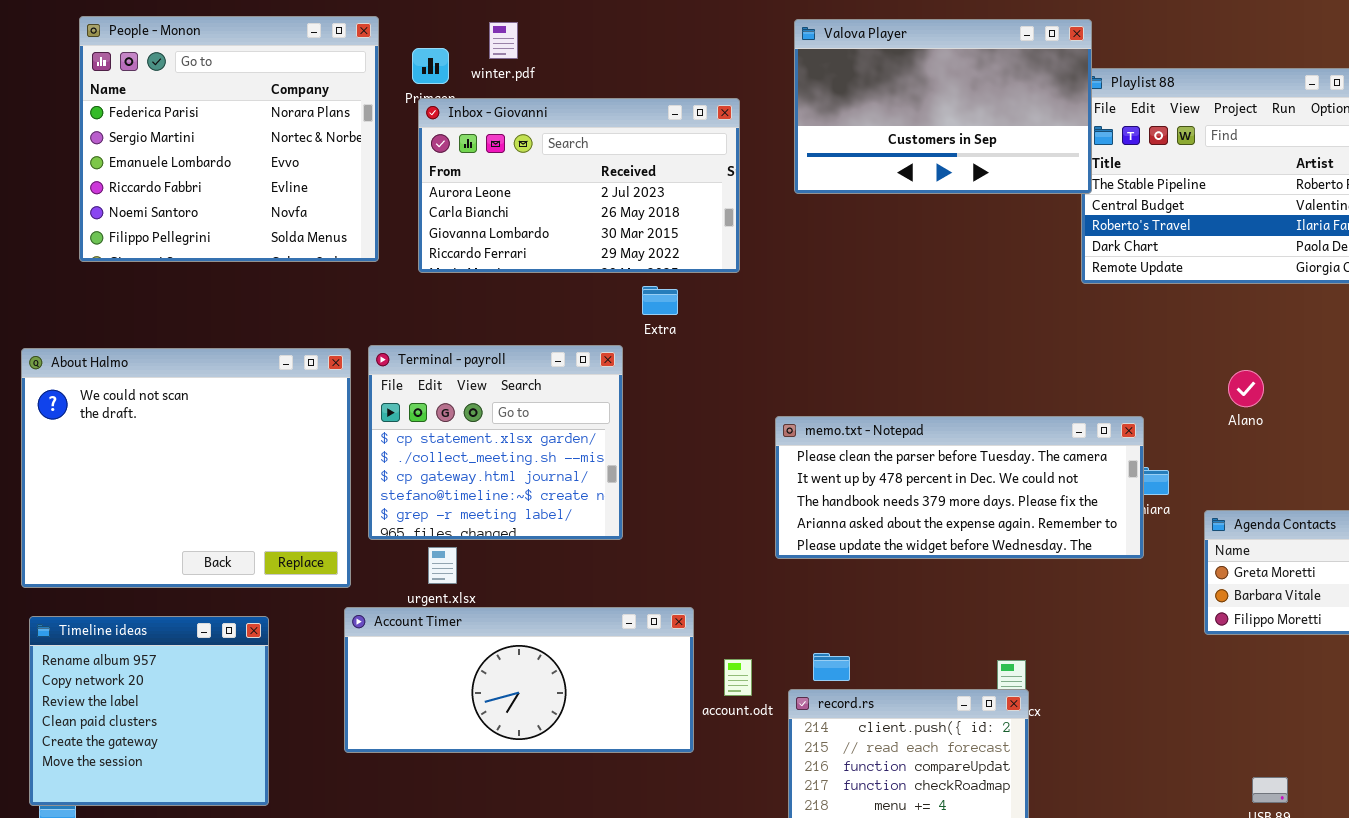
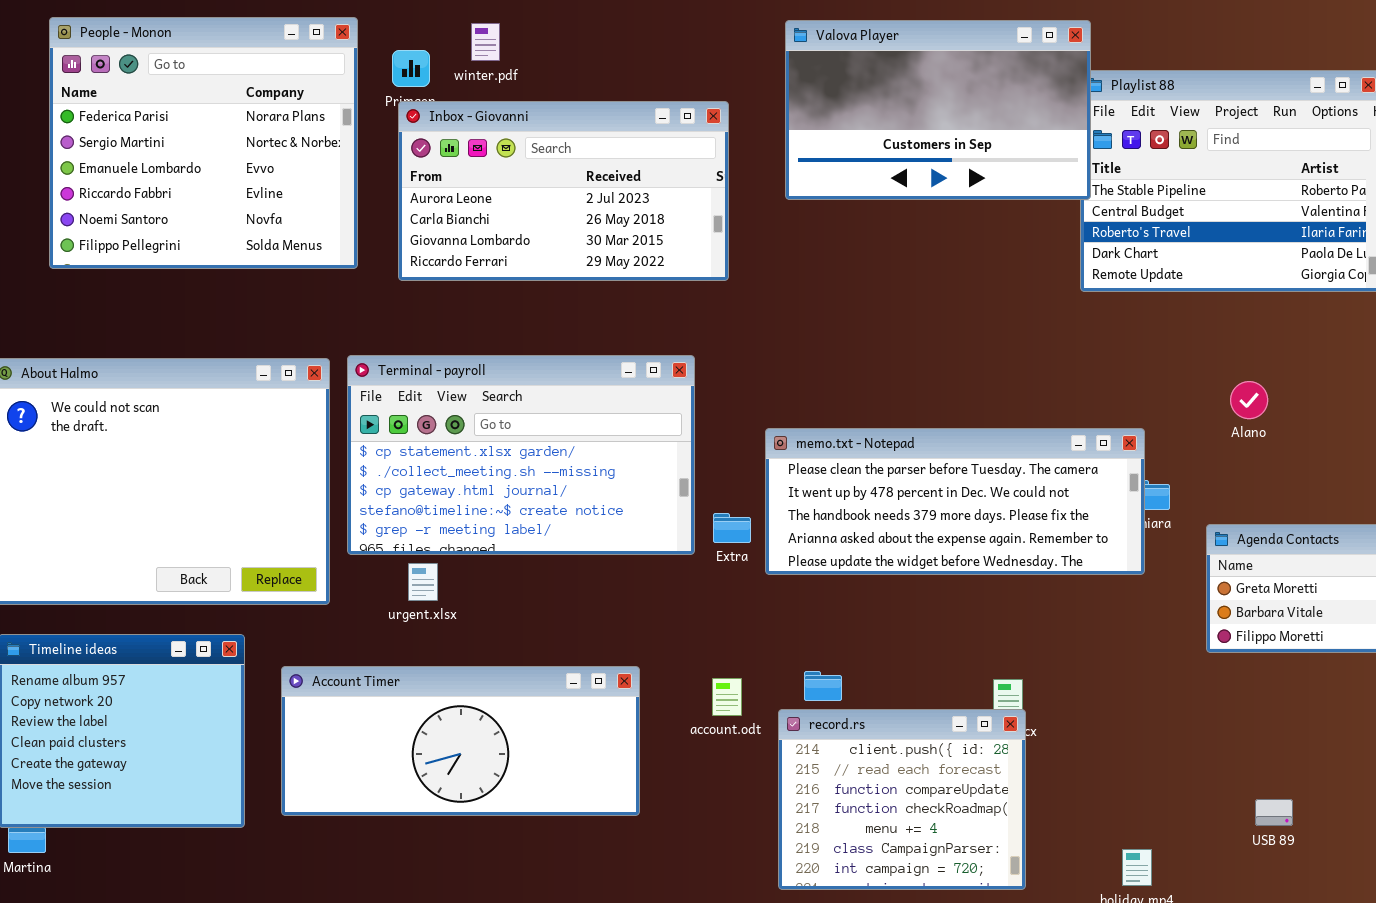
Extra: [642,286,678,315] -> [713,513,751,543], moved
Terminal - payroll: [368,345,623,540] -> [347,355,695,555], resized
Account Timer: [344,607,694,753] -> [281,666,640,816], moved

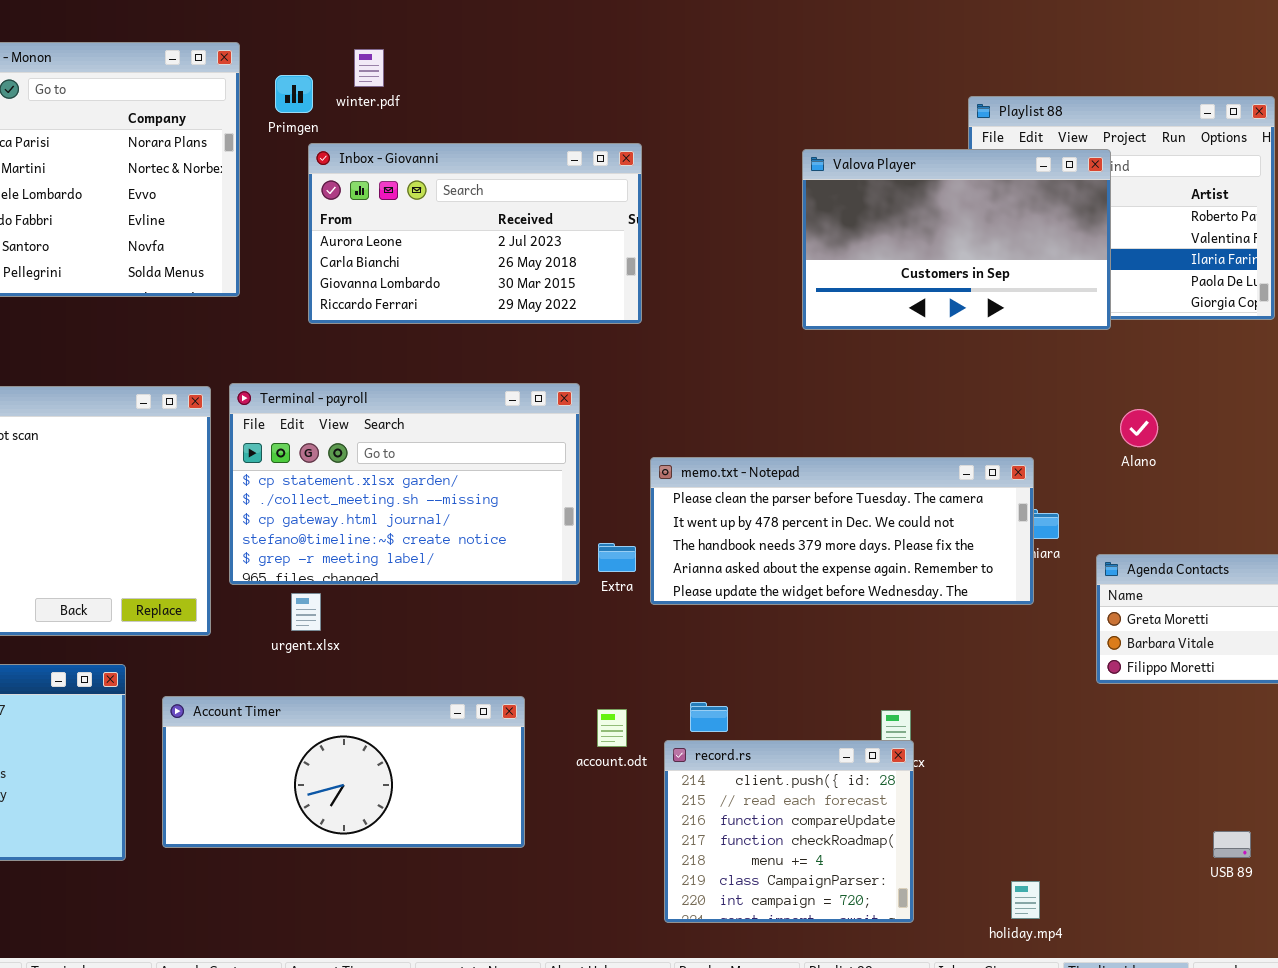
Valova Player: [785,20,1091,200] -> [802,149,1111,330], moved
Inbox - Giovanni: [398,101,729,281] -> [308,143,642,324], moved
USB 89: [1255,799,1293,826] -> [1213,831,1251,858], moved

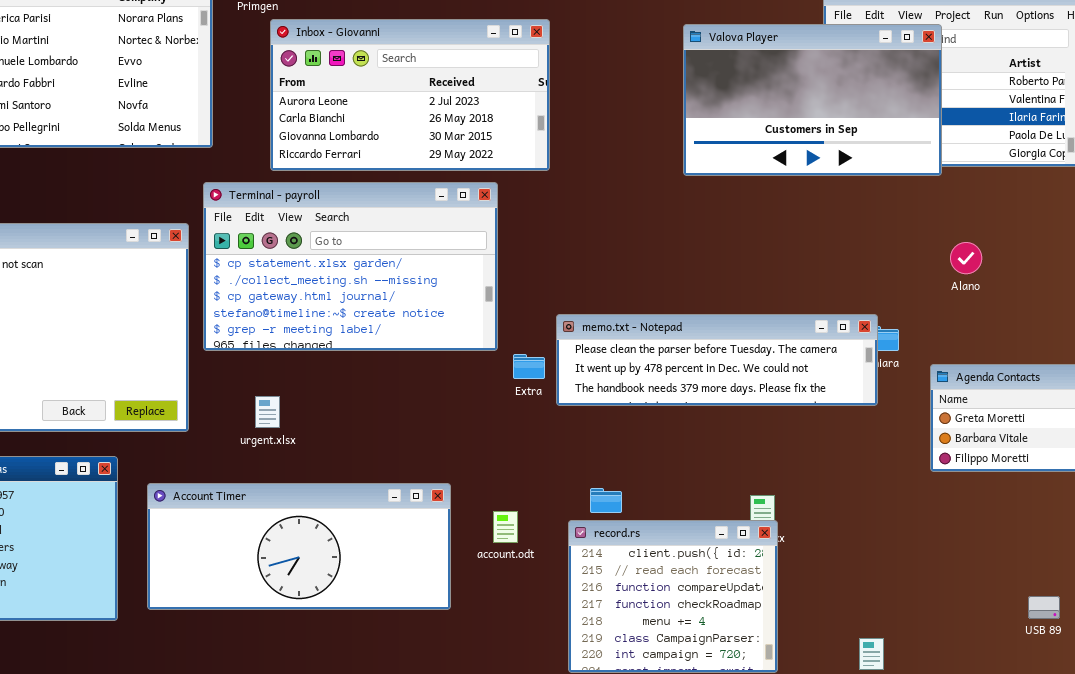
Terminal - payroll: [229,383,580,585] -> [203,182,498,351], moved
memo.txt - Notepad: [650,457,1034,605] -> [556,314,878,406], resized
account.odt: [597,709,627,747] -> [493,511,518,543], moved

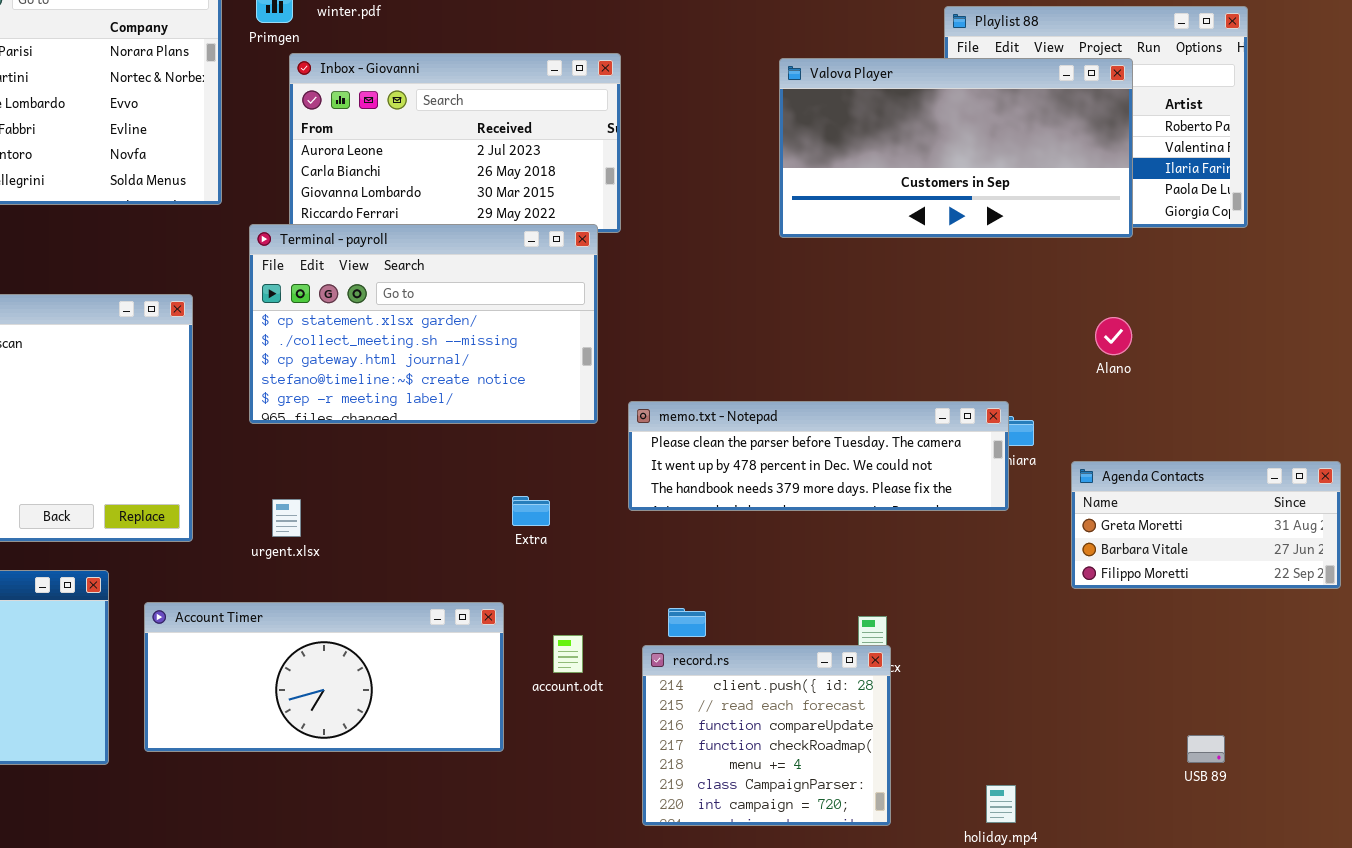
Valova Player: [683,24,942,176] -> [779,58,1133,238], resized
Terminal - payroll: [203,182,498,351] -> [249,224,598,424], moved
Extra: [513,354,545,379] -> [512,496,550,526], moved

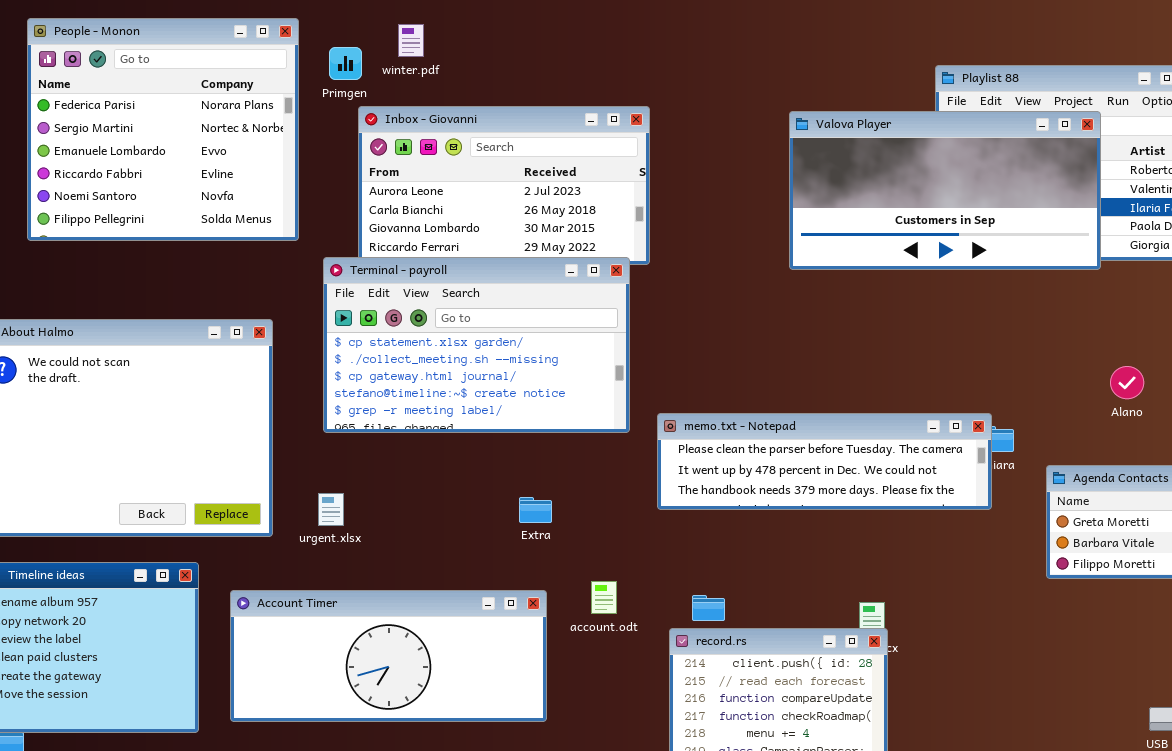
Alano: [1095,317,1132,355] -> [1110,366,1144,399], moved
Extra: [512,496,550,526] -> [519,497,552,523], moved
urgent.xlsx: [272,499,301,537] -> [318,493,344,526], moved
account.odt: [553,635,583,673] -> [591,581,617,614], moved

